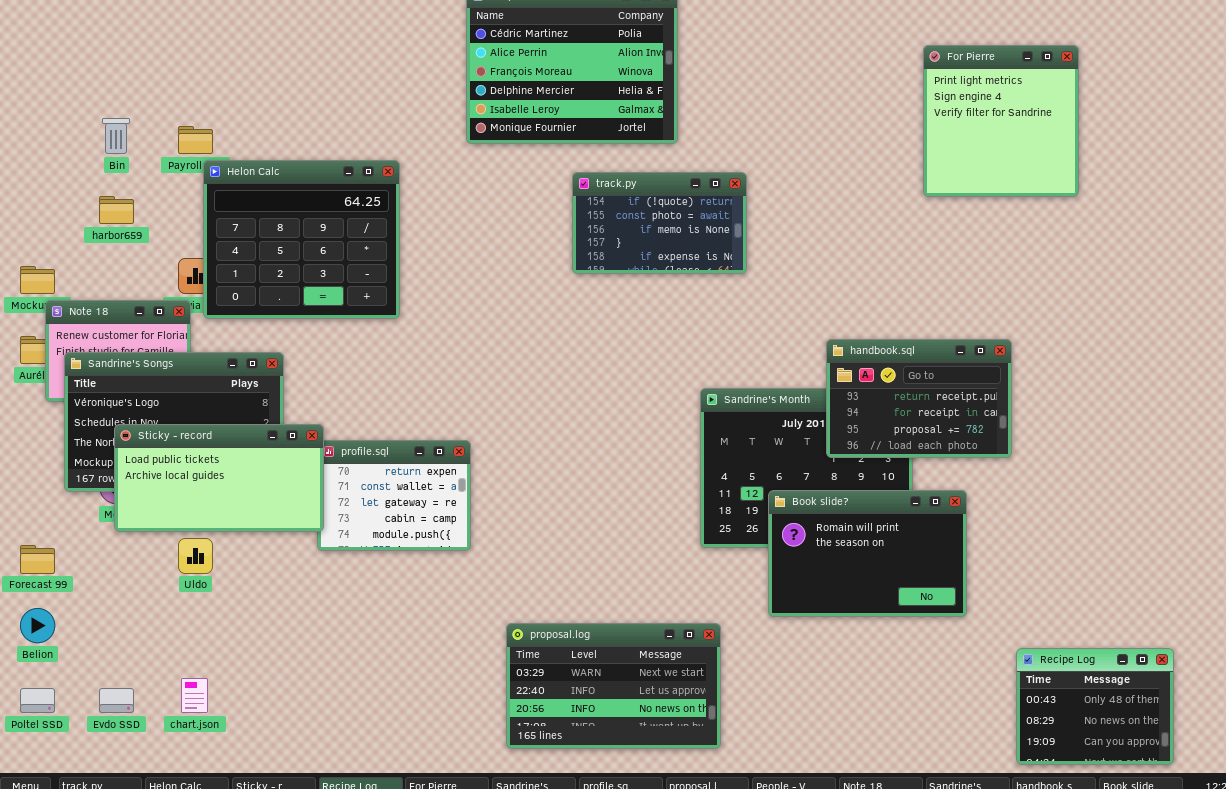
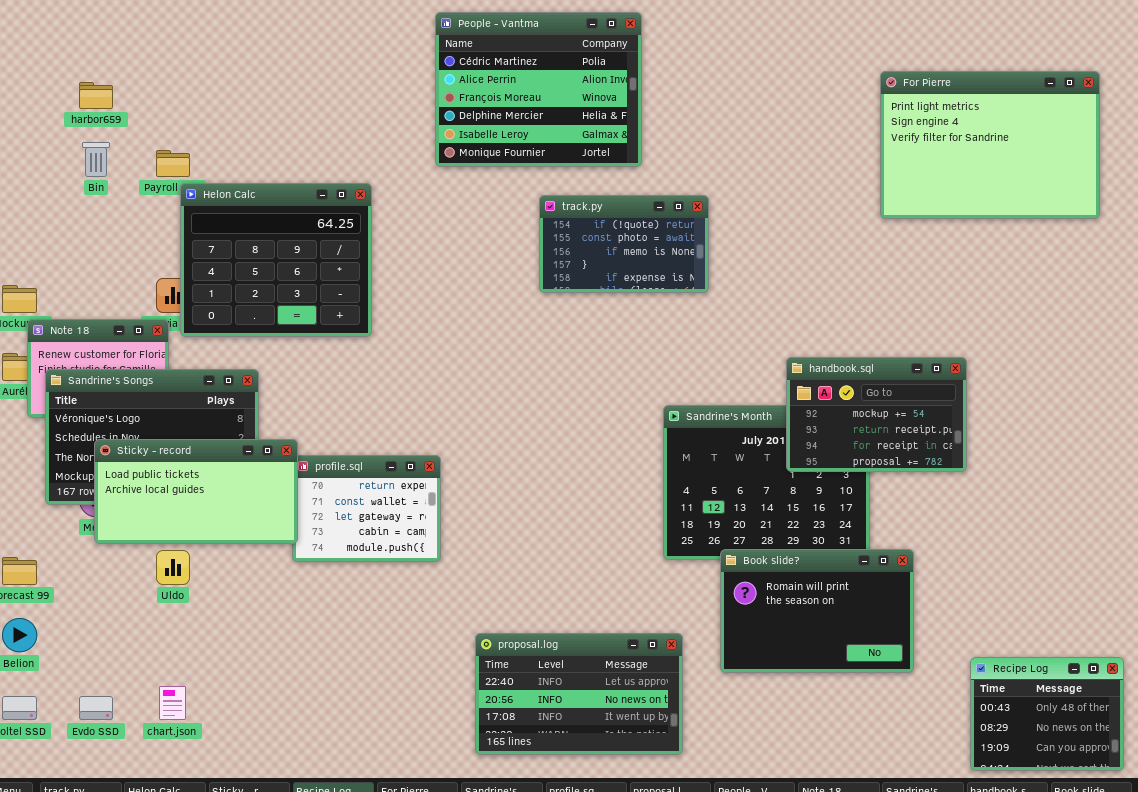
For Pierre: [923,45,1079,197] -> [880,71,1100,219], resized
harbor659: [99,196,134,224] -> [79,82,113,109], moved
handbook.sql: [826,339,1012,458] -> [786,357,967,472], scrolled up 1 row
Book slide?: [768,490,967,617] -> [720,549,914,673], moved
proposal.log: [506,623,721,749] -> [475,633,683,755], scrolled down 1 row

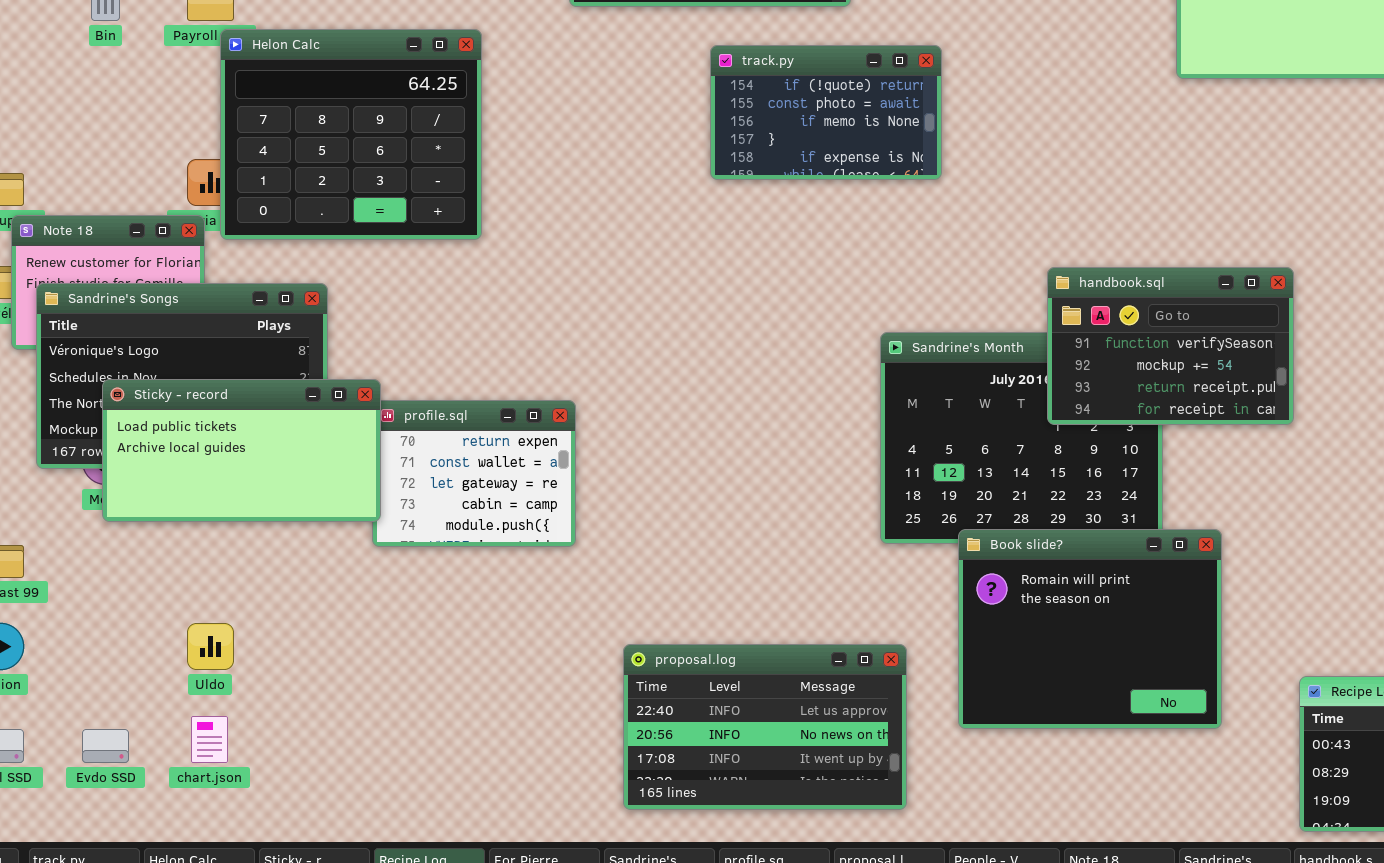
handbook.sql: [786,357,967,472] -> [1047,267,1294,425], scrolled up 1 row
Book slide?: [720,549,914,673] -> [958,529,1222,729], resized
Uldo: [156,550,190,585] -> [187,623,234,670], moved

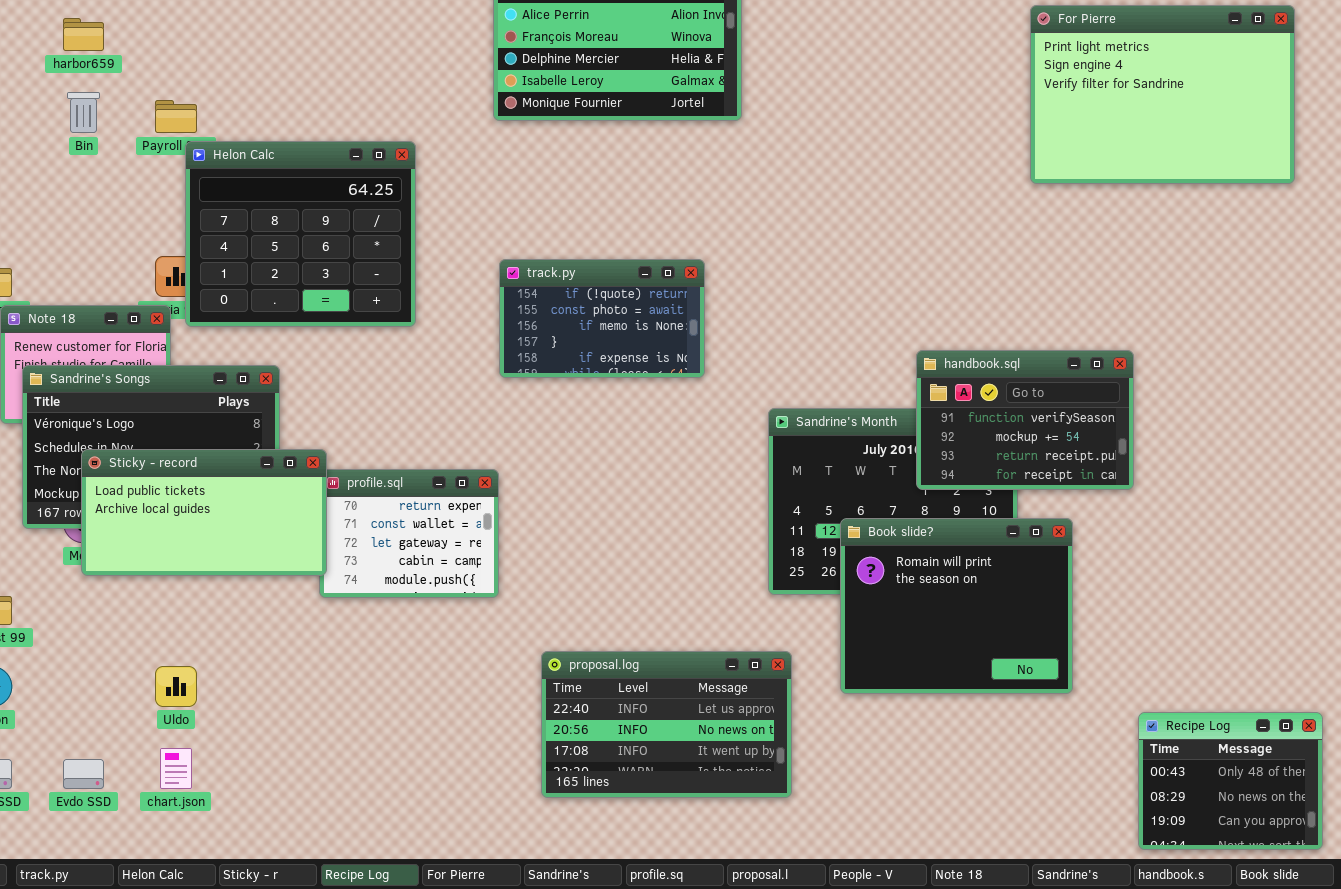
track.py: [710,45,942,180] -> [499,259,705,378], moved
Book slide?: [958,529,1222,729] -> [840,518,1073,694], moved
proposal.log: [623,644,907,810] -> [541,651,792,798], moved

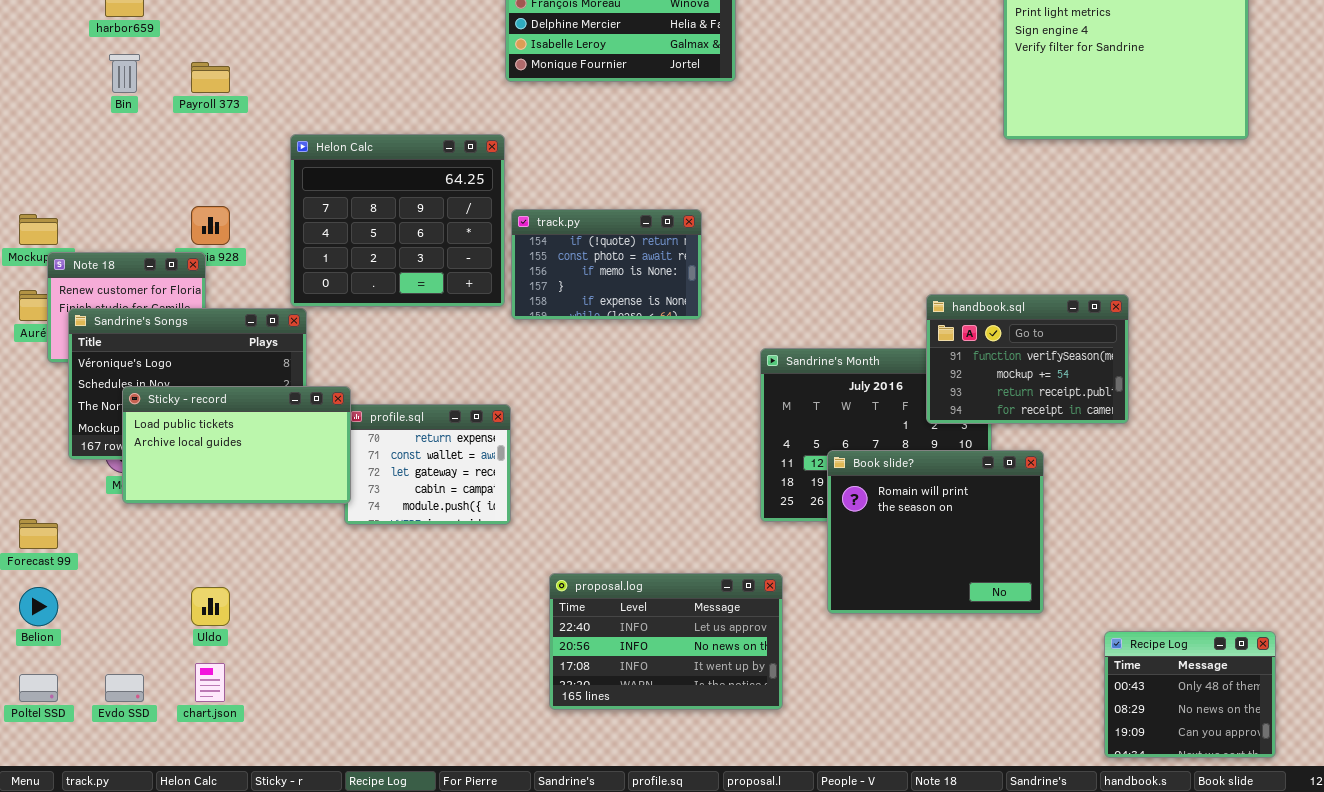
Helon Calc: [185,141,416,327] -> [290,134,505,307], moved
handbook.sql: [916,350,1134,490] -> [926,294,1129,424], moved

